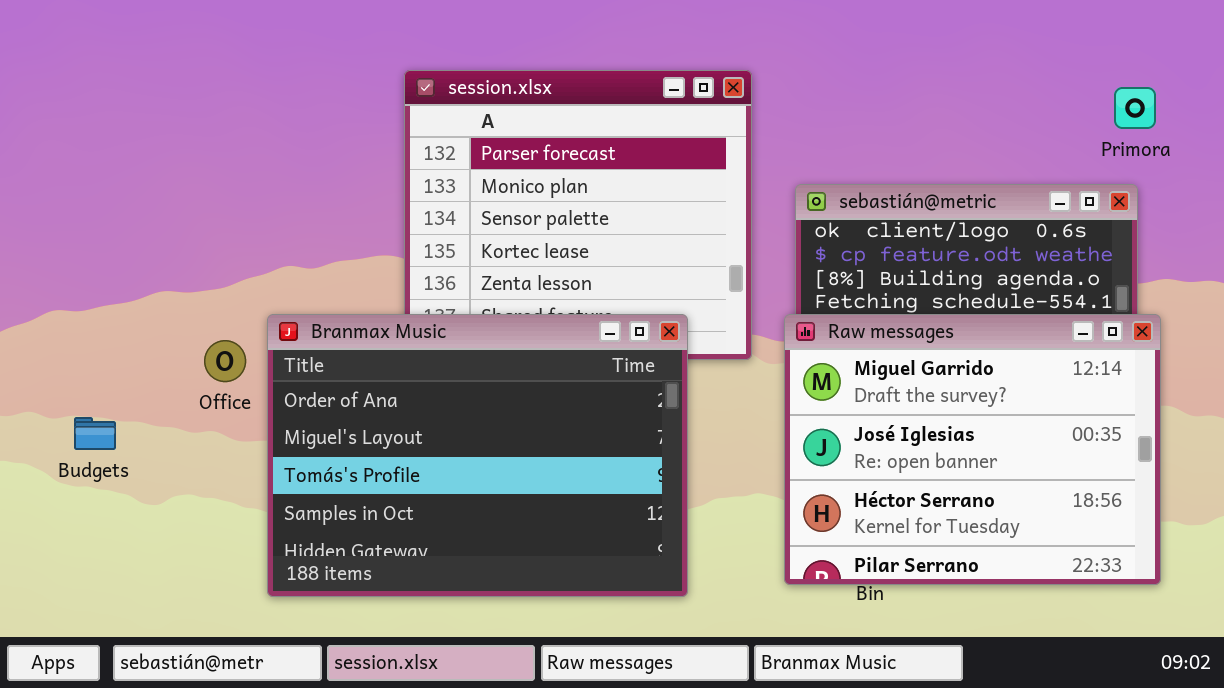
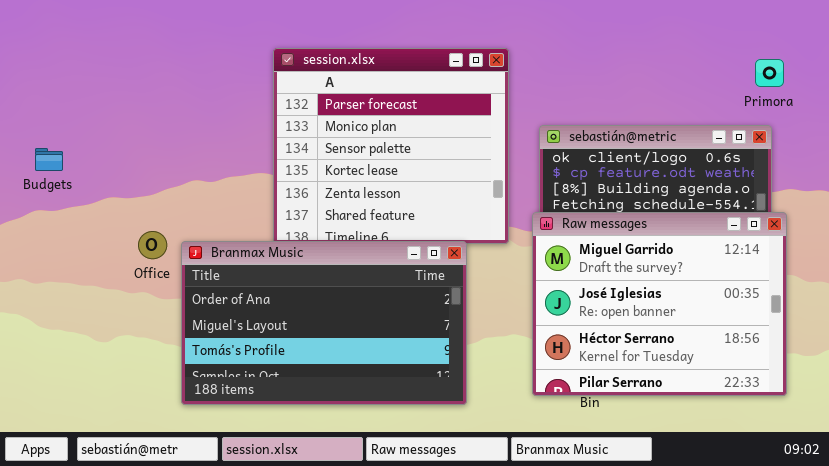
Branmax Music: [267,314,688,597] -> [181,241,467,405], resized
Budgets: [74,417,116,450] -> [35,148,63,171], moved

